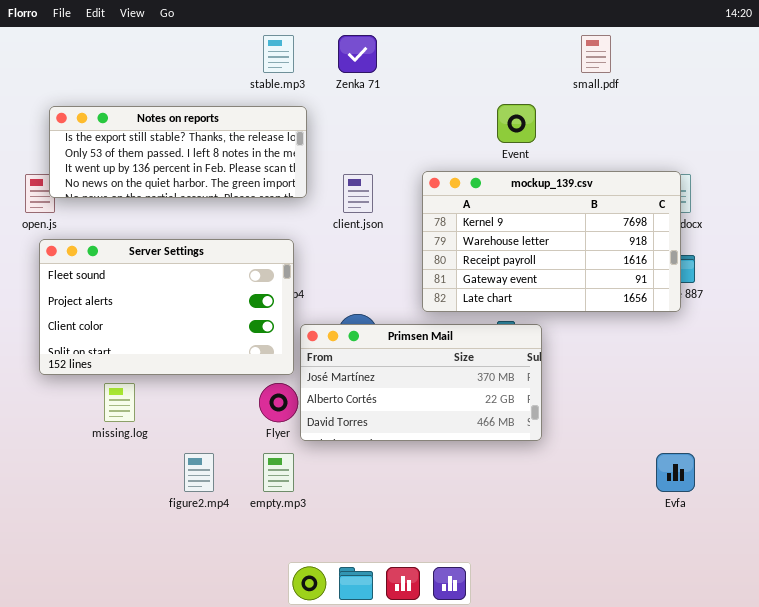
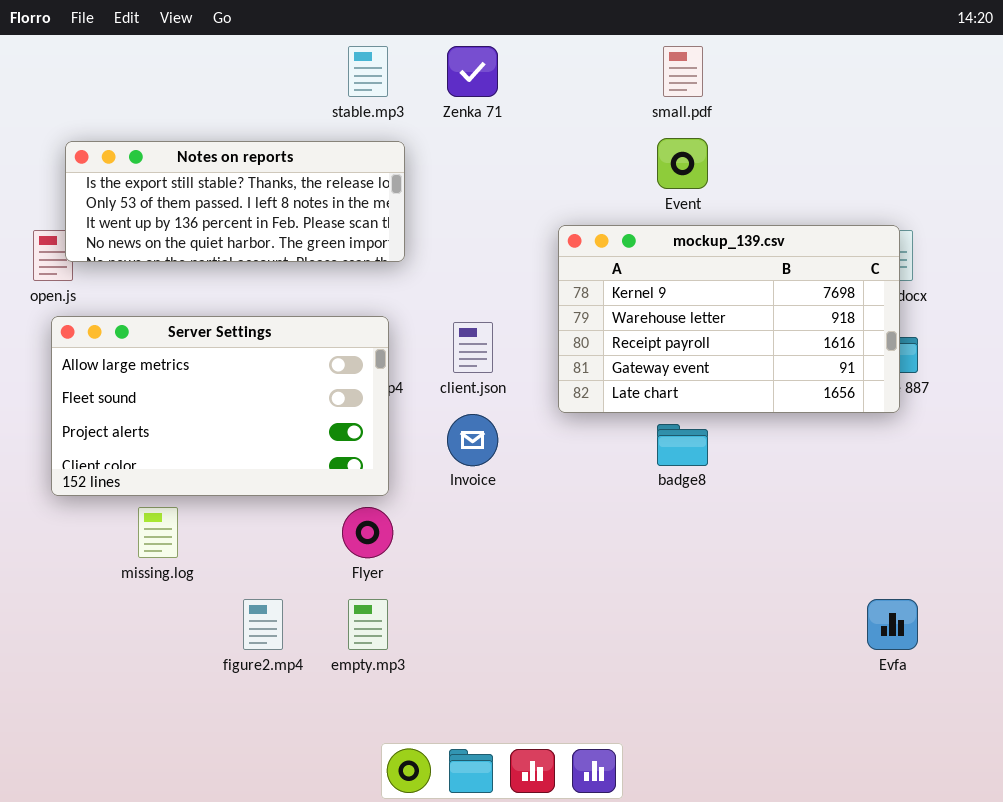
small.pdf: [581,35,611,73] -> [663,46,703,97], moved
client.json: [343,174,373,213] -> [453,322,493,373], moved
Server Settings: [39,239,294,375] -> [51,316,389,496], scrolled up 1 row
Primsen Mail: [300,324,542,441] -> none, closed

